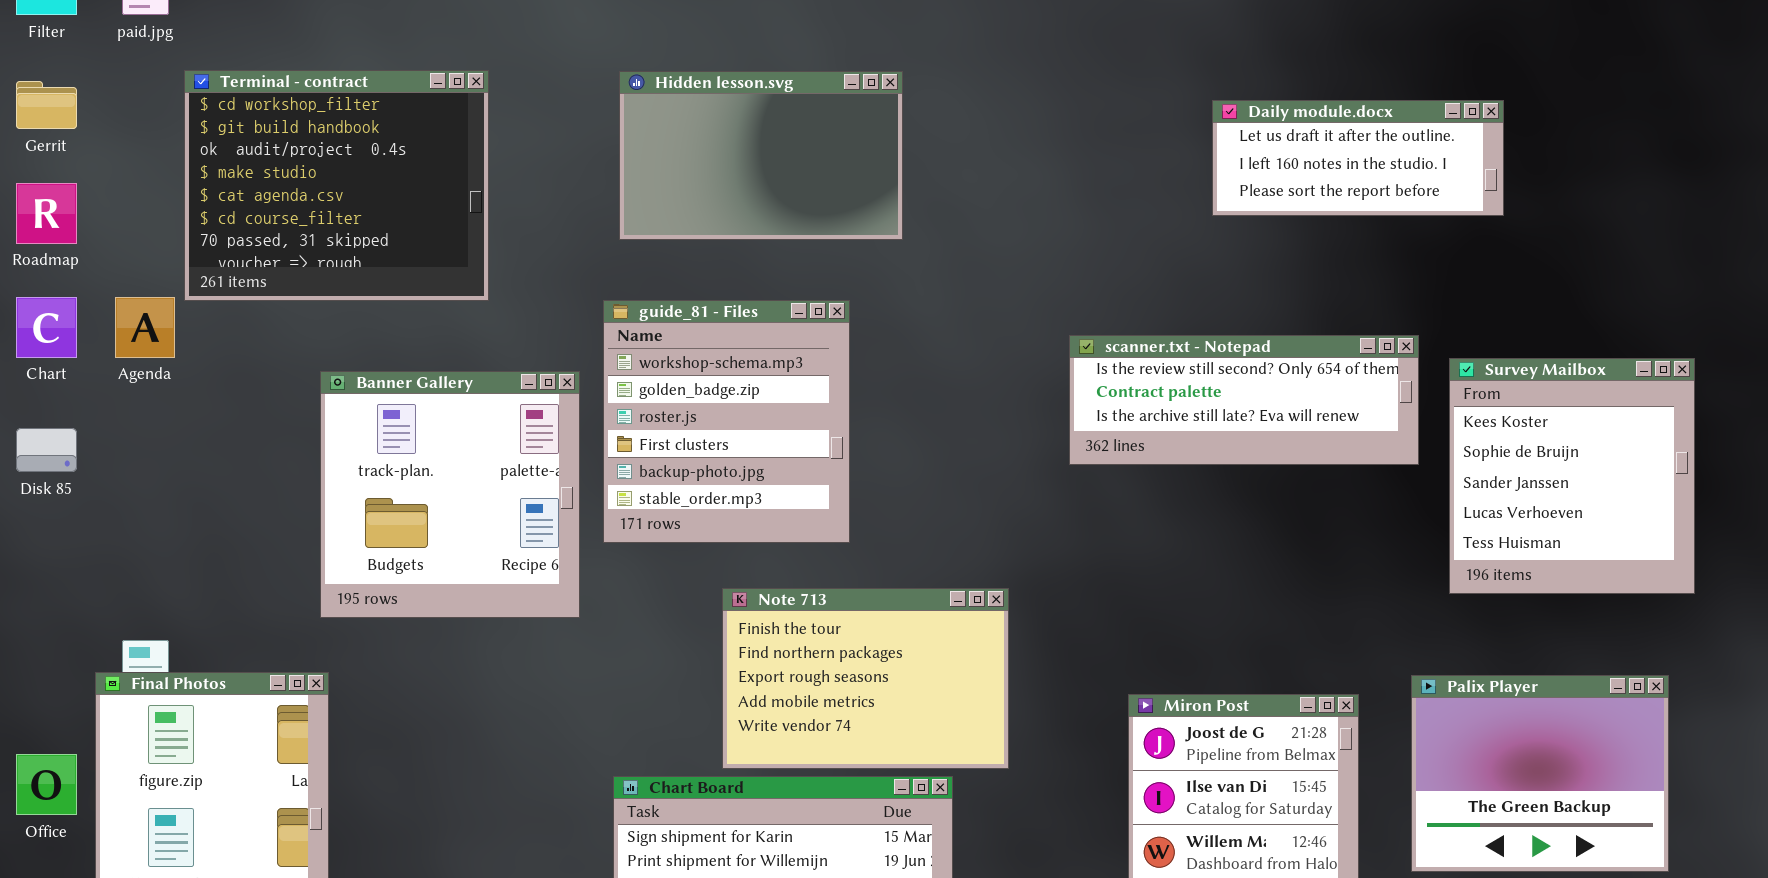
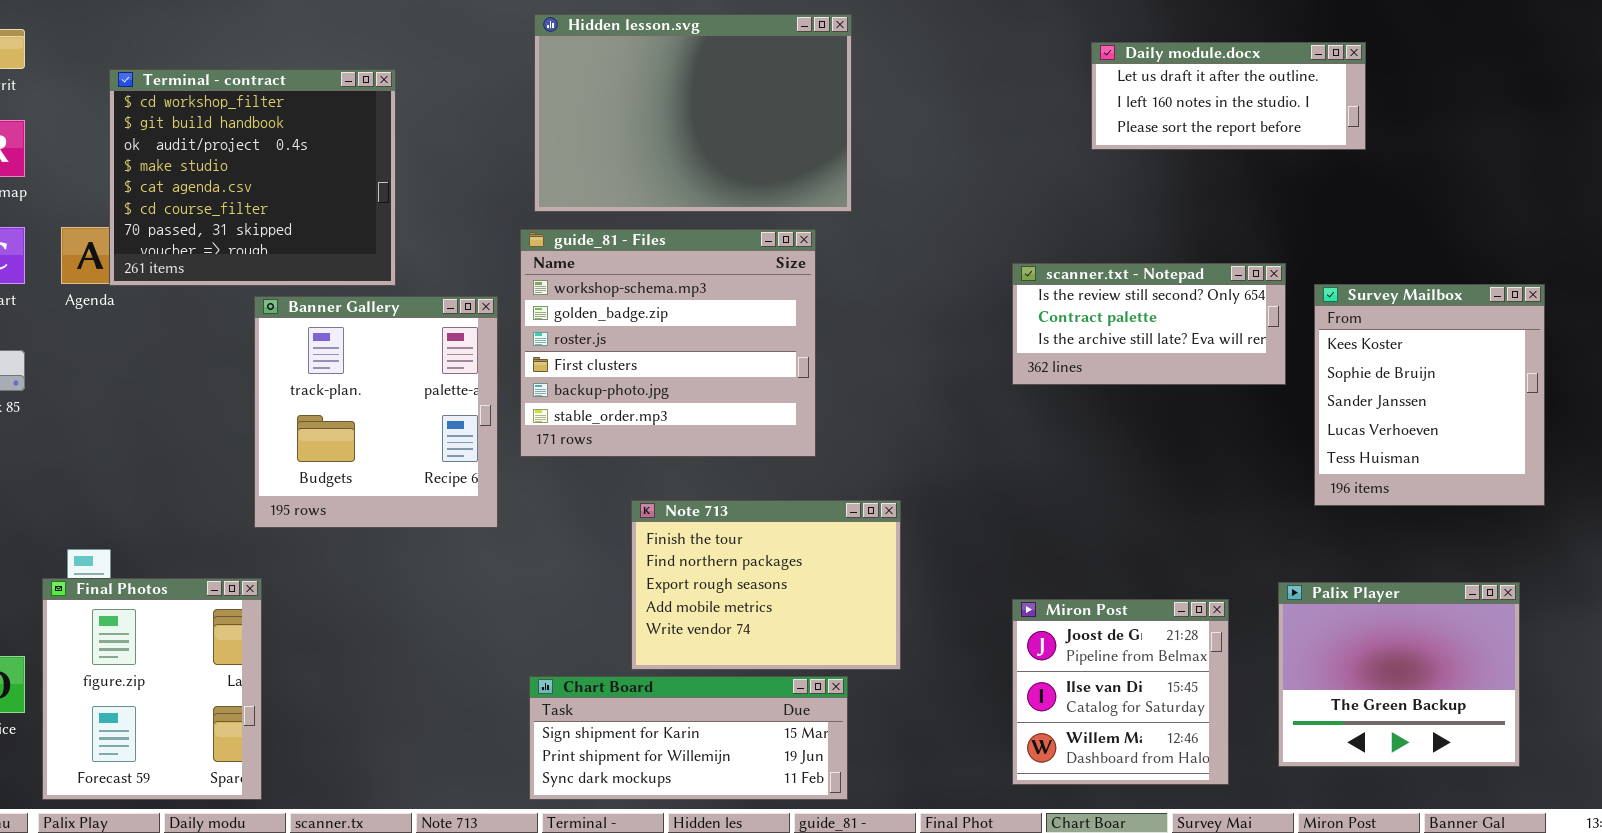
Terminal - contract: [184,70,489,301] -> [109,69,396,286], moved
Hidden lesson.svg: [619,71,903,240] -> [534,14,852,212], resized
guide_81 - Files: [603,300,850,543] -> [520,229,816,457], resized
scanner.txt - Notepad: [1069,335,1419,465] -> [1012,263,1286,385], resized

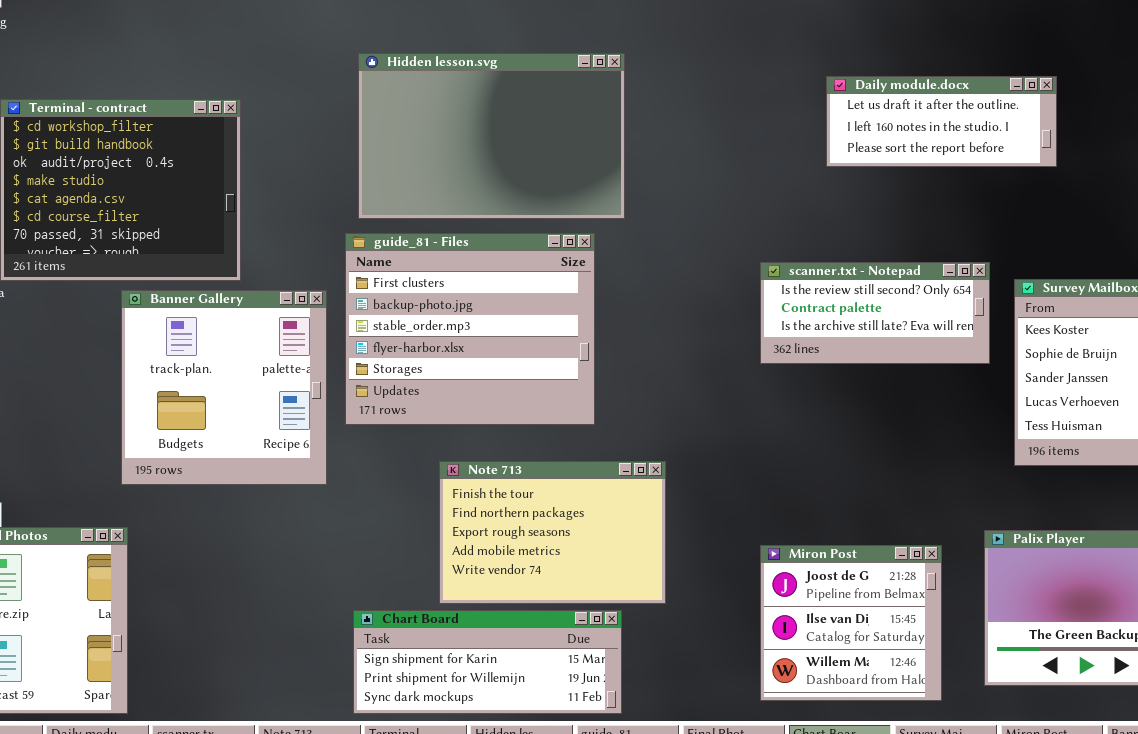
guide_81 - Files: [520,229,816,457] -> [345,233,595,425], scrolled down 3 rows

